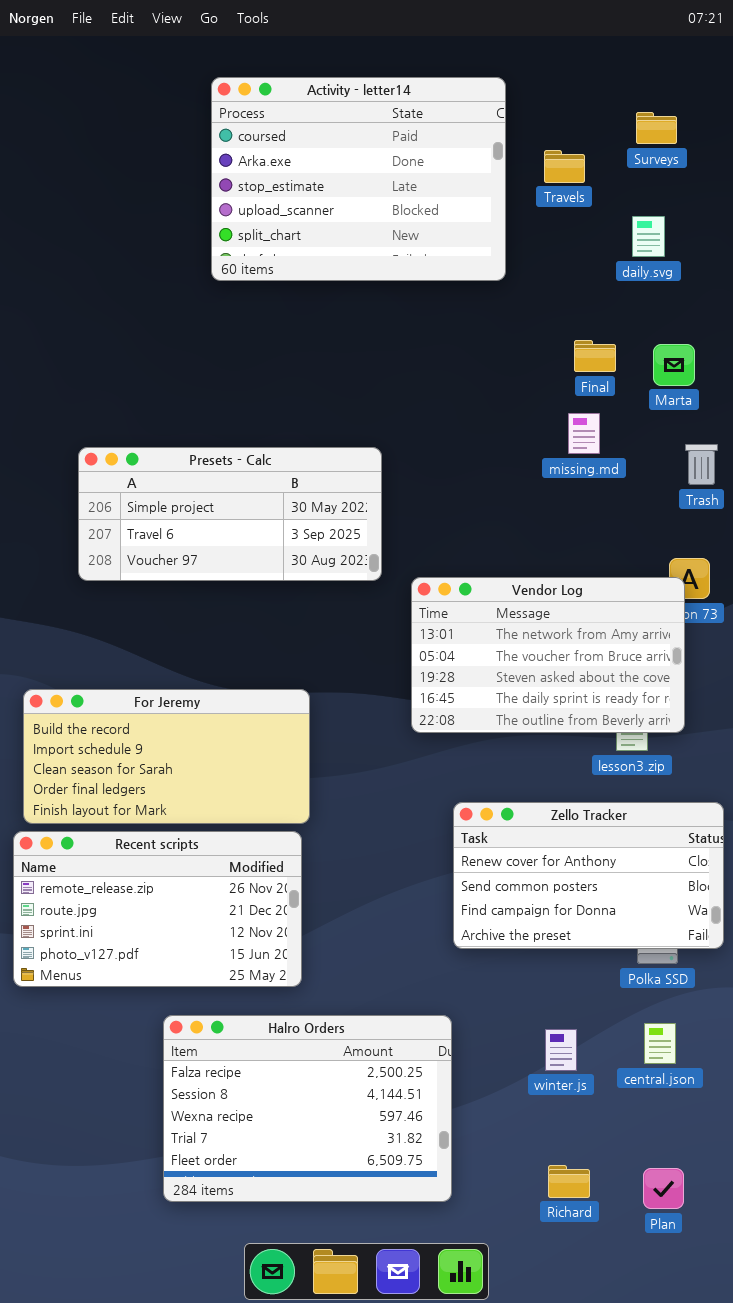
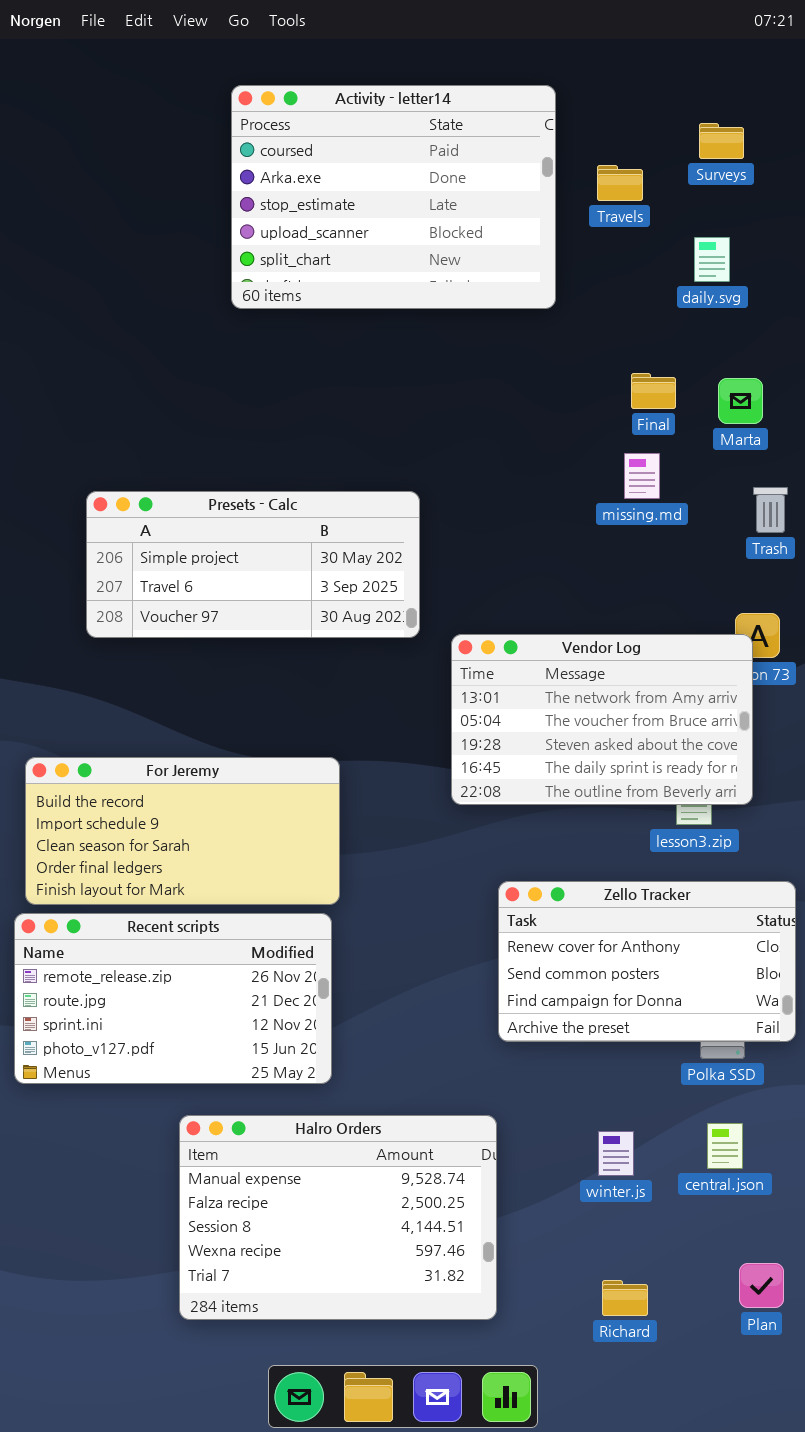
Halro Orders: [163,1015,452,1202] -> [179,1115,497,1320], scrolled up 1 row
Plan: [643,1168,684,1209] -> [739,1263,784,1308], moved

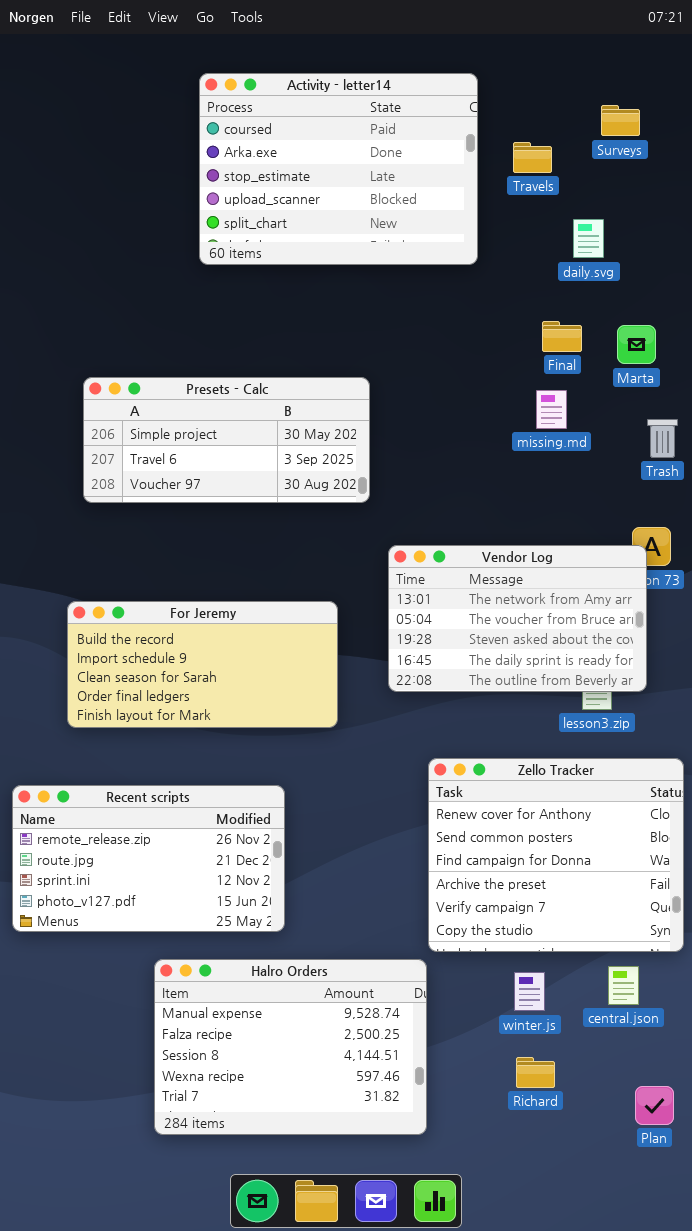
daily.svg: [694,237,730,282] -> [573,219,604,258], moved
Presets - Calc: [86,491,420,638] -> [83,377,370,503], moved
For Jeremy: [25,757,340,905] -> [67,601,338,728], moved
Zello Tracker: [498,881,796,1042] -> [428,758,684,952], resized
Richard: [602,1280,648,1316] -> [516,1057,555,1088], moved

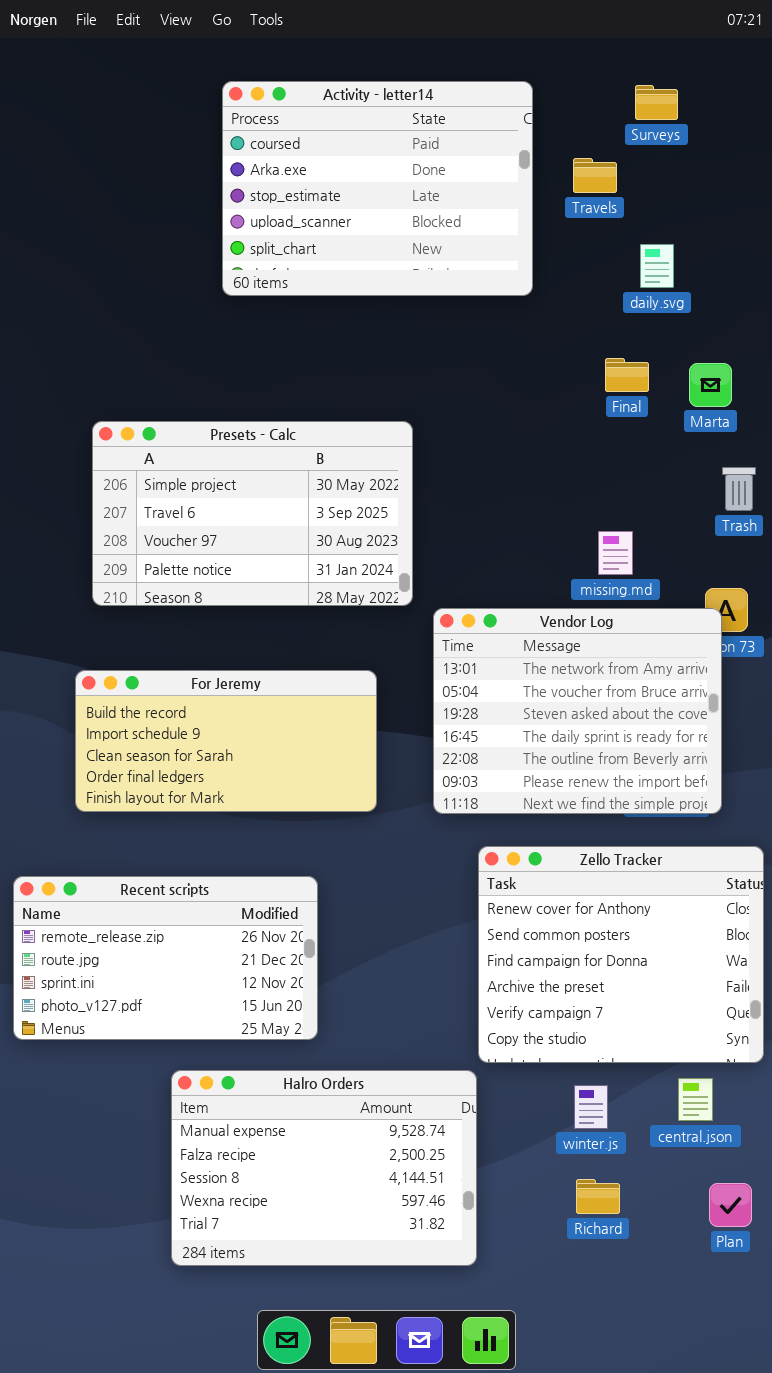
Surveys: [601,105,640,136] -> [635,85,678,120], moved
Presets - Calc: [83,377,370,503] -> [92,421,413,606], resized
missing.md: [536,390,567,429] -> [598,531,633,575], moved
Vendor Log: [388,545,647,692] -> [433,608,722,814], resized
Plan: [635,1086,674,1125] -> [709,1183,752,1227], moved

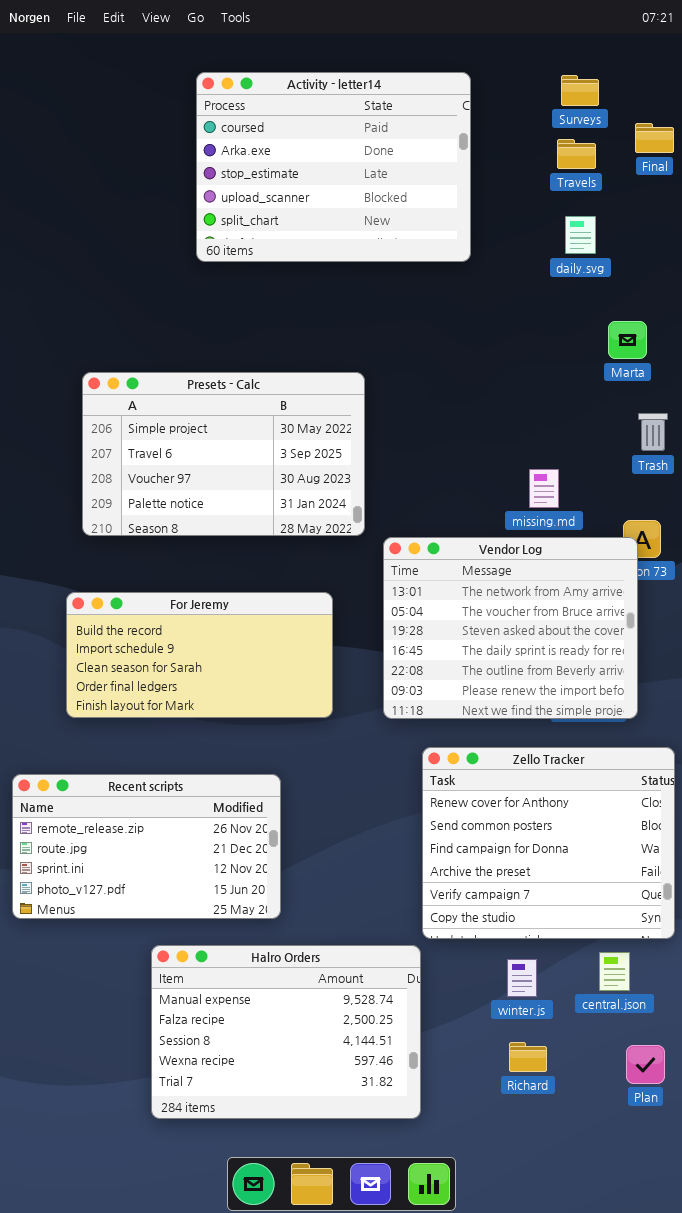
Travels: [573,158,617,193] -> [557,139,596,169], moved
Final: [605,358,649,392] -> [635,123,674,153], moved

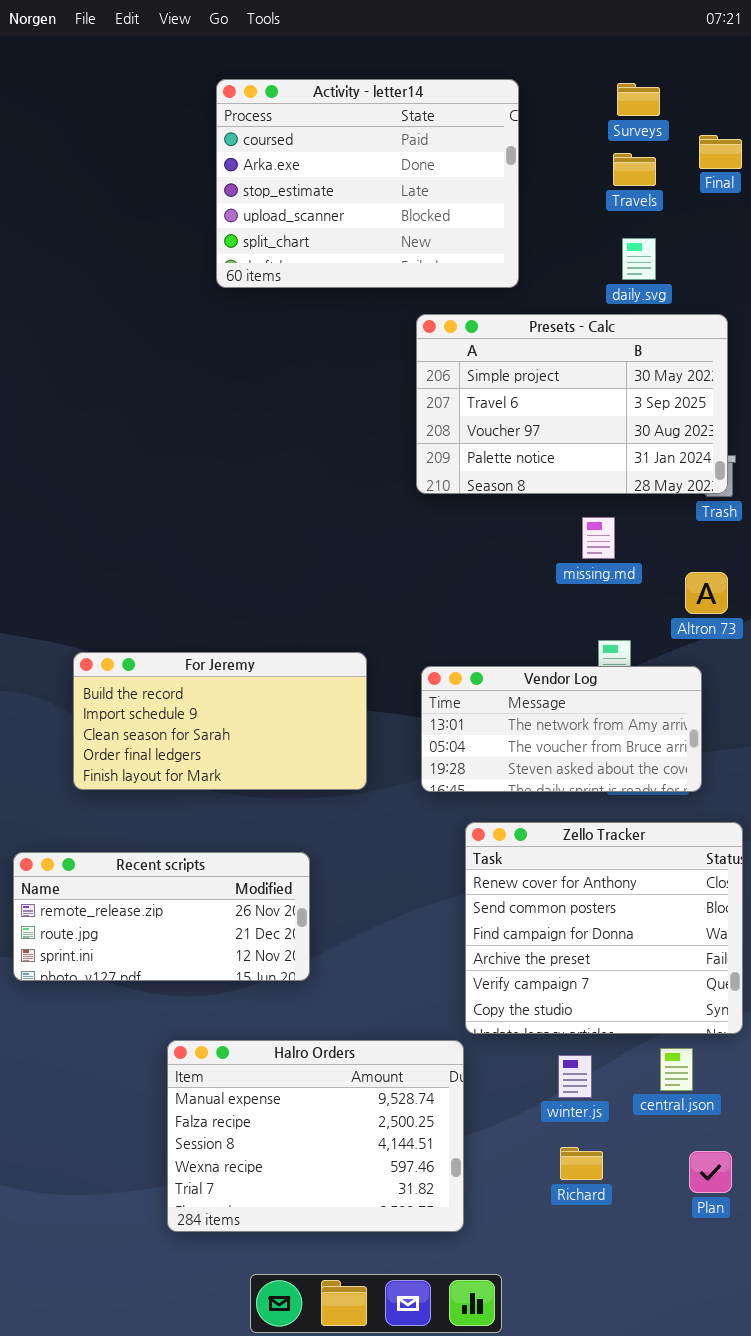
Presets - Calc: [82,372,365,536] -> [416,314,728,494], moved
Vendor Log: [383,537,638,719] -> [421,666,702,792], resized
Recent scripts: [12,774,281,919] -> [13,852,310,981], resized

